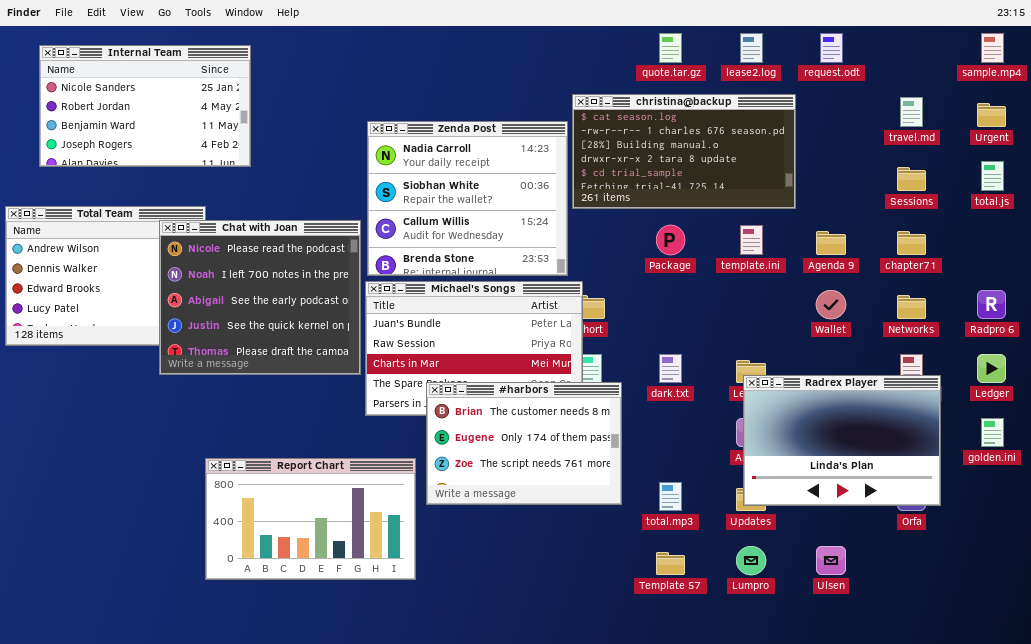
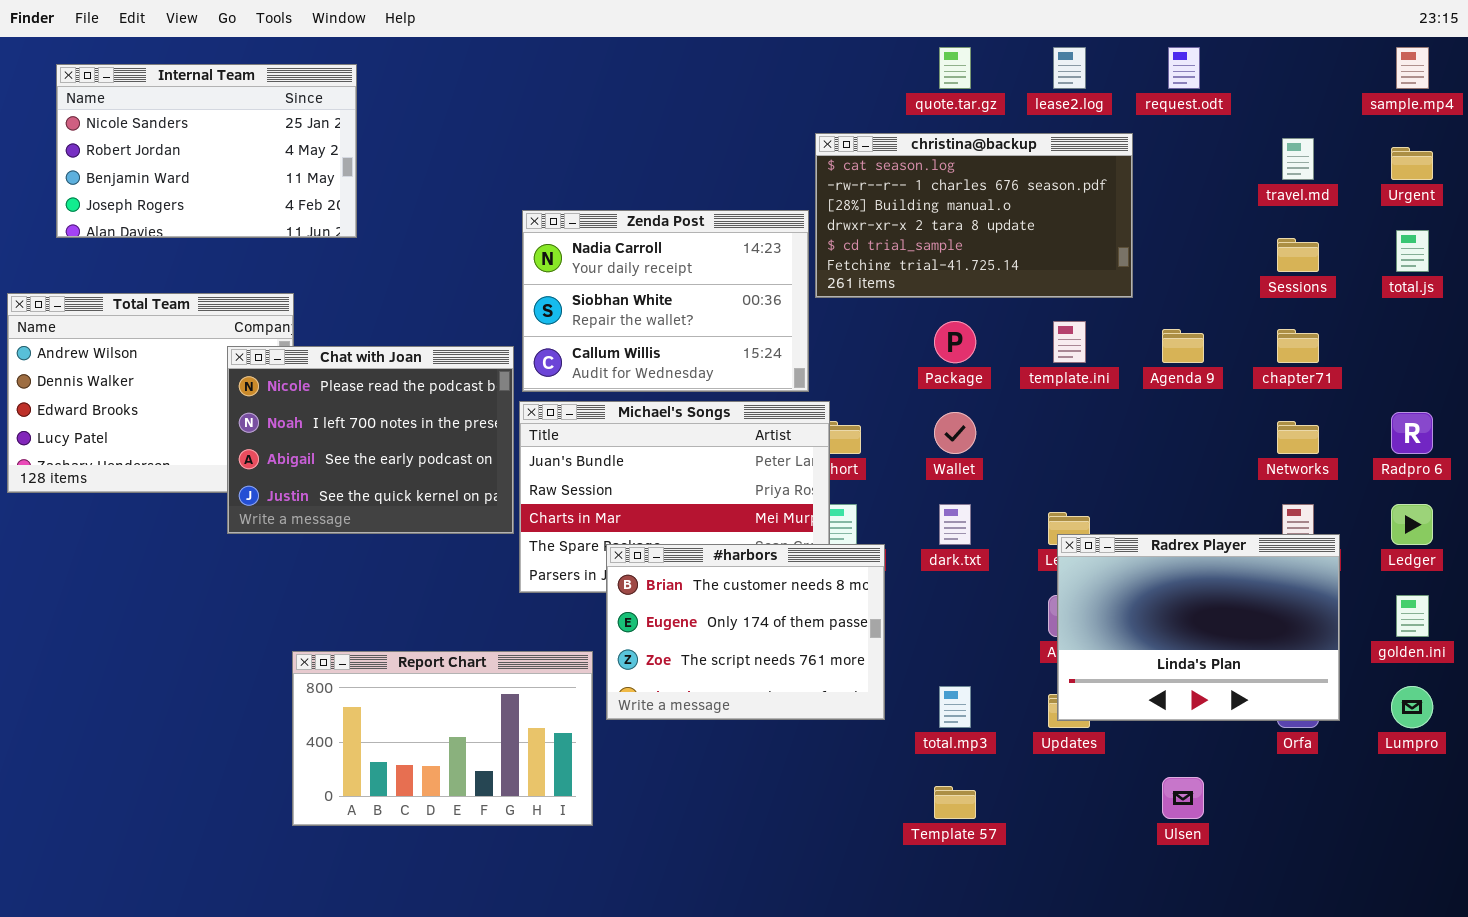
Zenda Post: [367,121,568,276] -> [522,210,809,392], resized
Chat with Joan: [159,220,361,375] -> [227,346,514,534], resized
Wallet: [816,290,846,319] -> [934,412,976,454], moved
Lumpro: [736,546,766,575] -> [1391,686,1433,728], moved

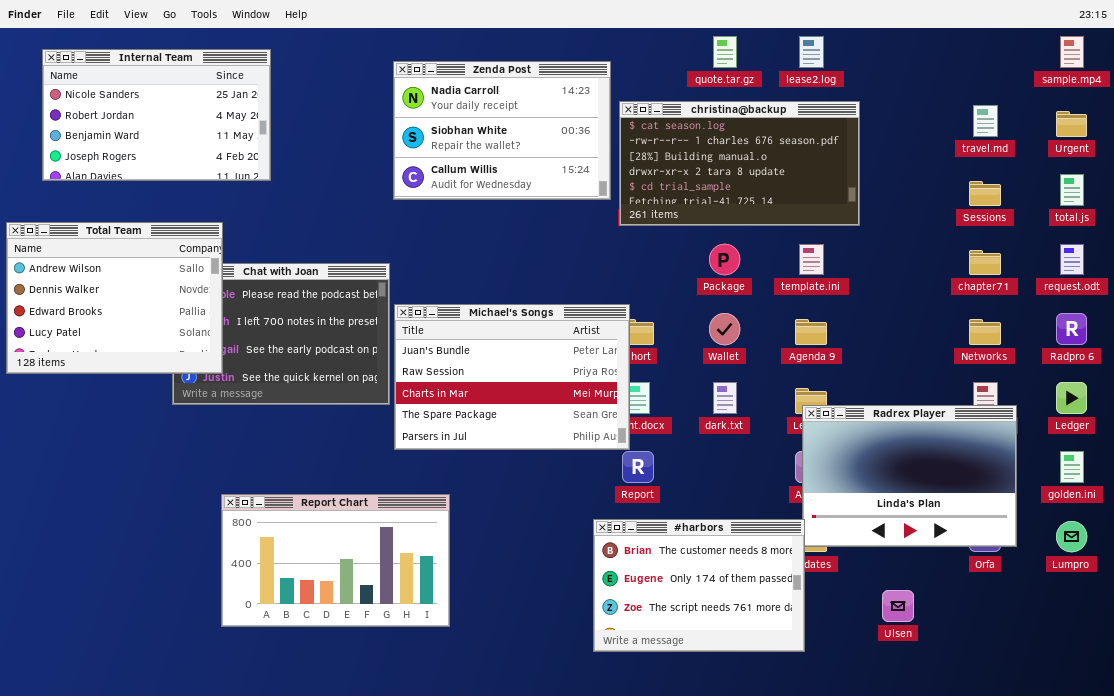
request.odt: [1168,47,1200,89] -> [1060,244,1084,275], moved
Zenda Post: [522,210,809,392] -> [393,61,611,200], moved
Total Team: [7,293,294,493] -> [6,222,223,374], raised
Agenda 9: [1162,329,1204,363] -> [795,319,827,345], moved
#harbors: [606,544,885,720] -> [593,519,805,652], moved

